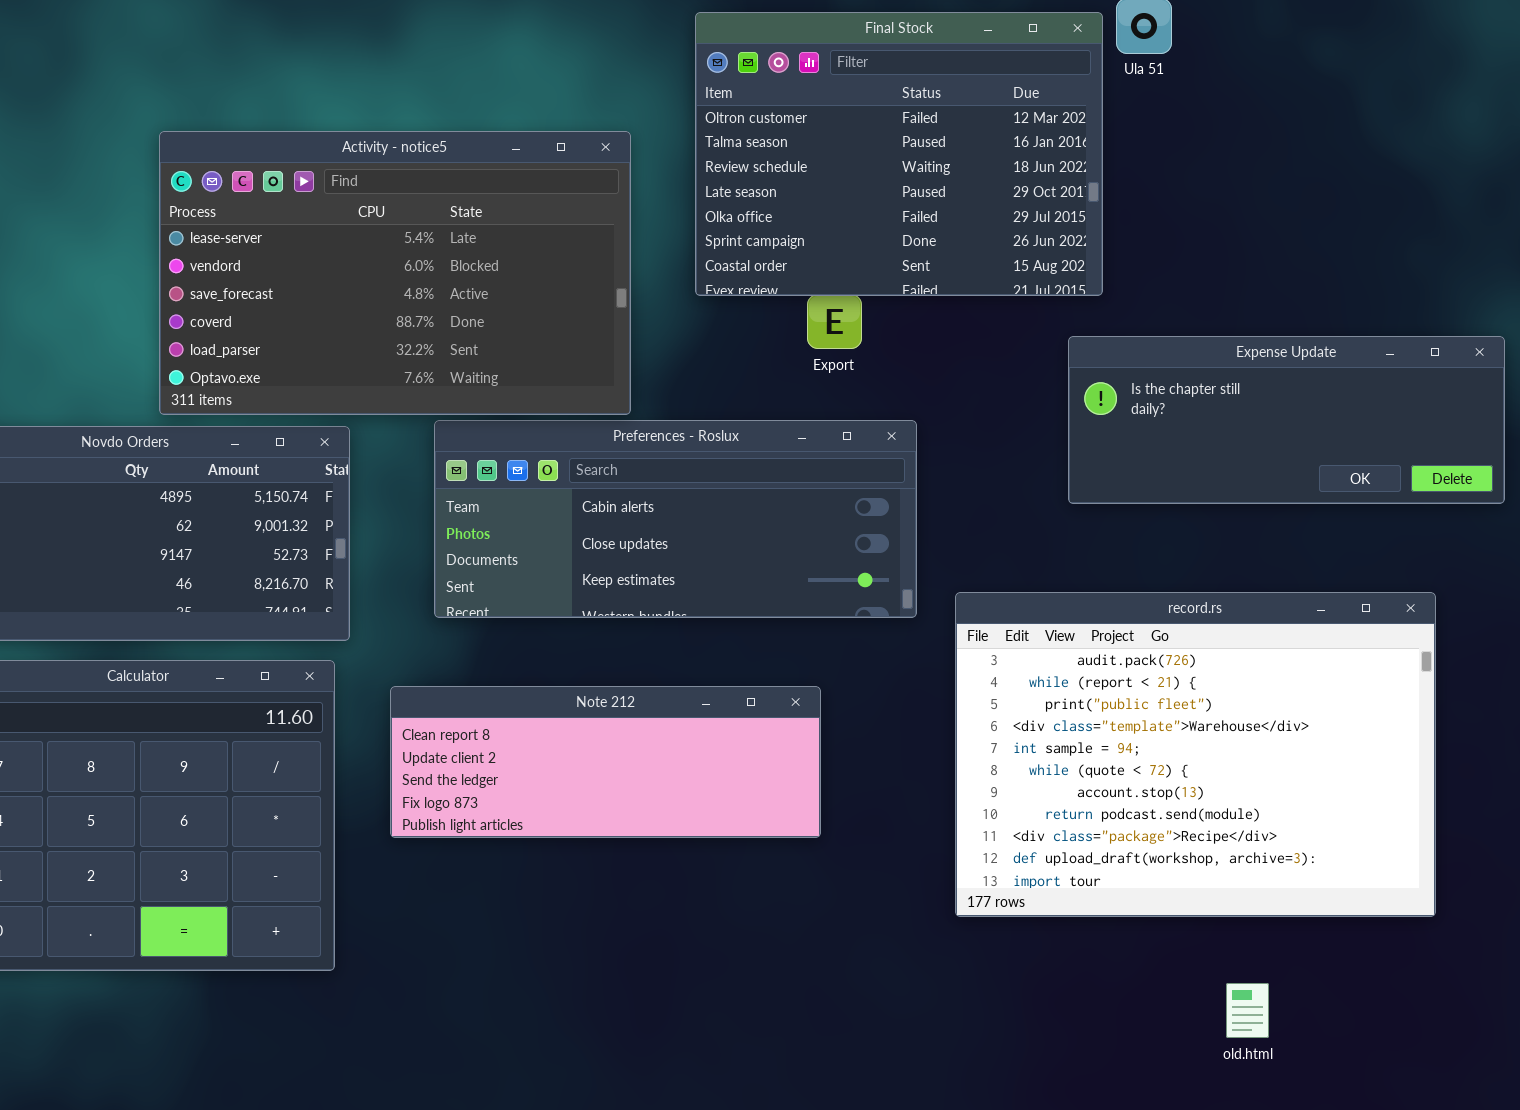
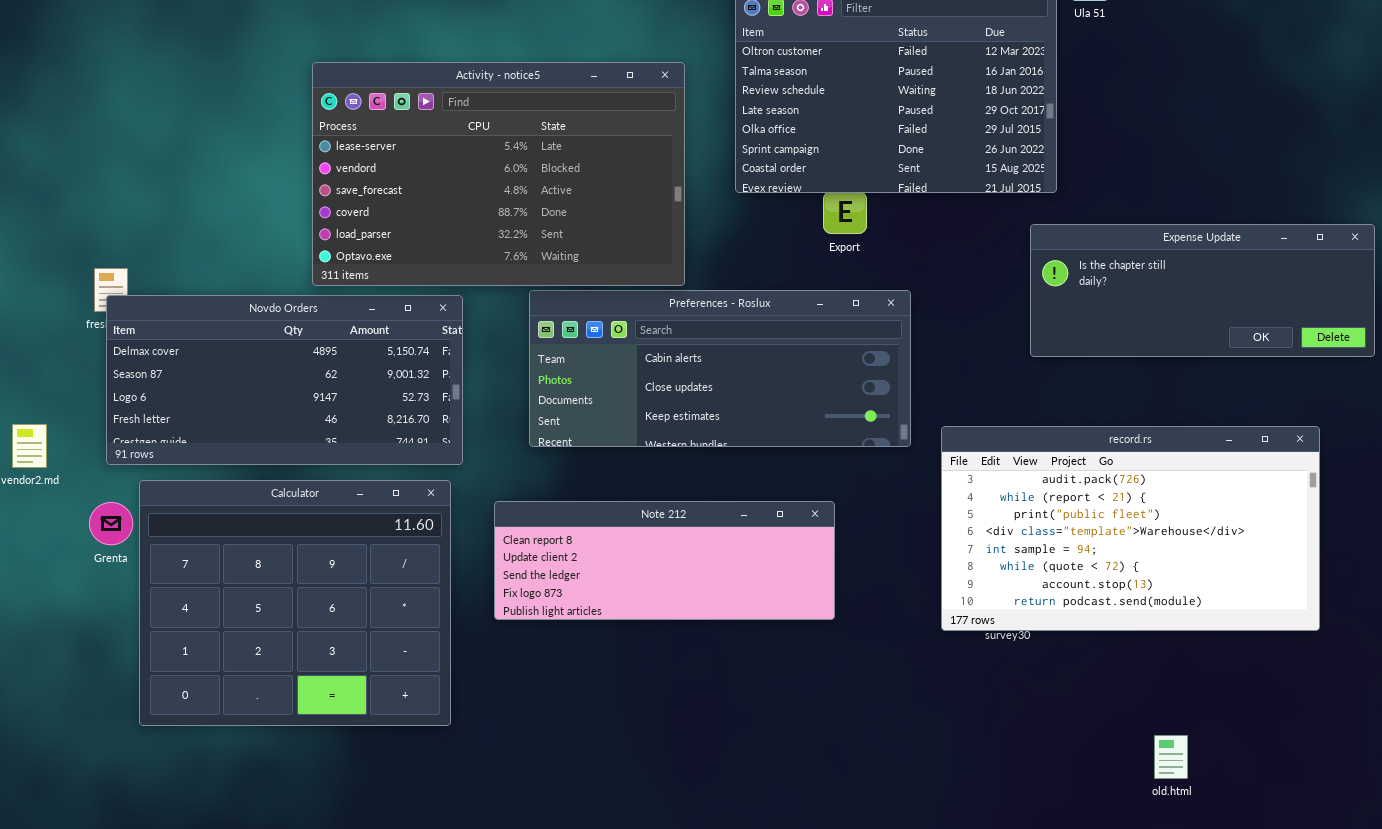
record.rs: [955,592,1436,917] -> [941,426,1320,631], resized

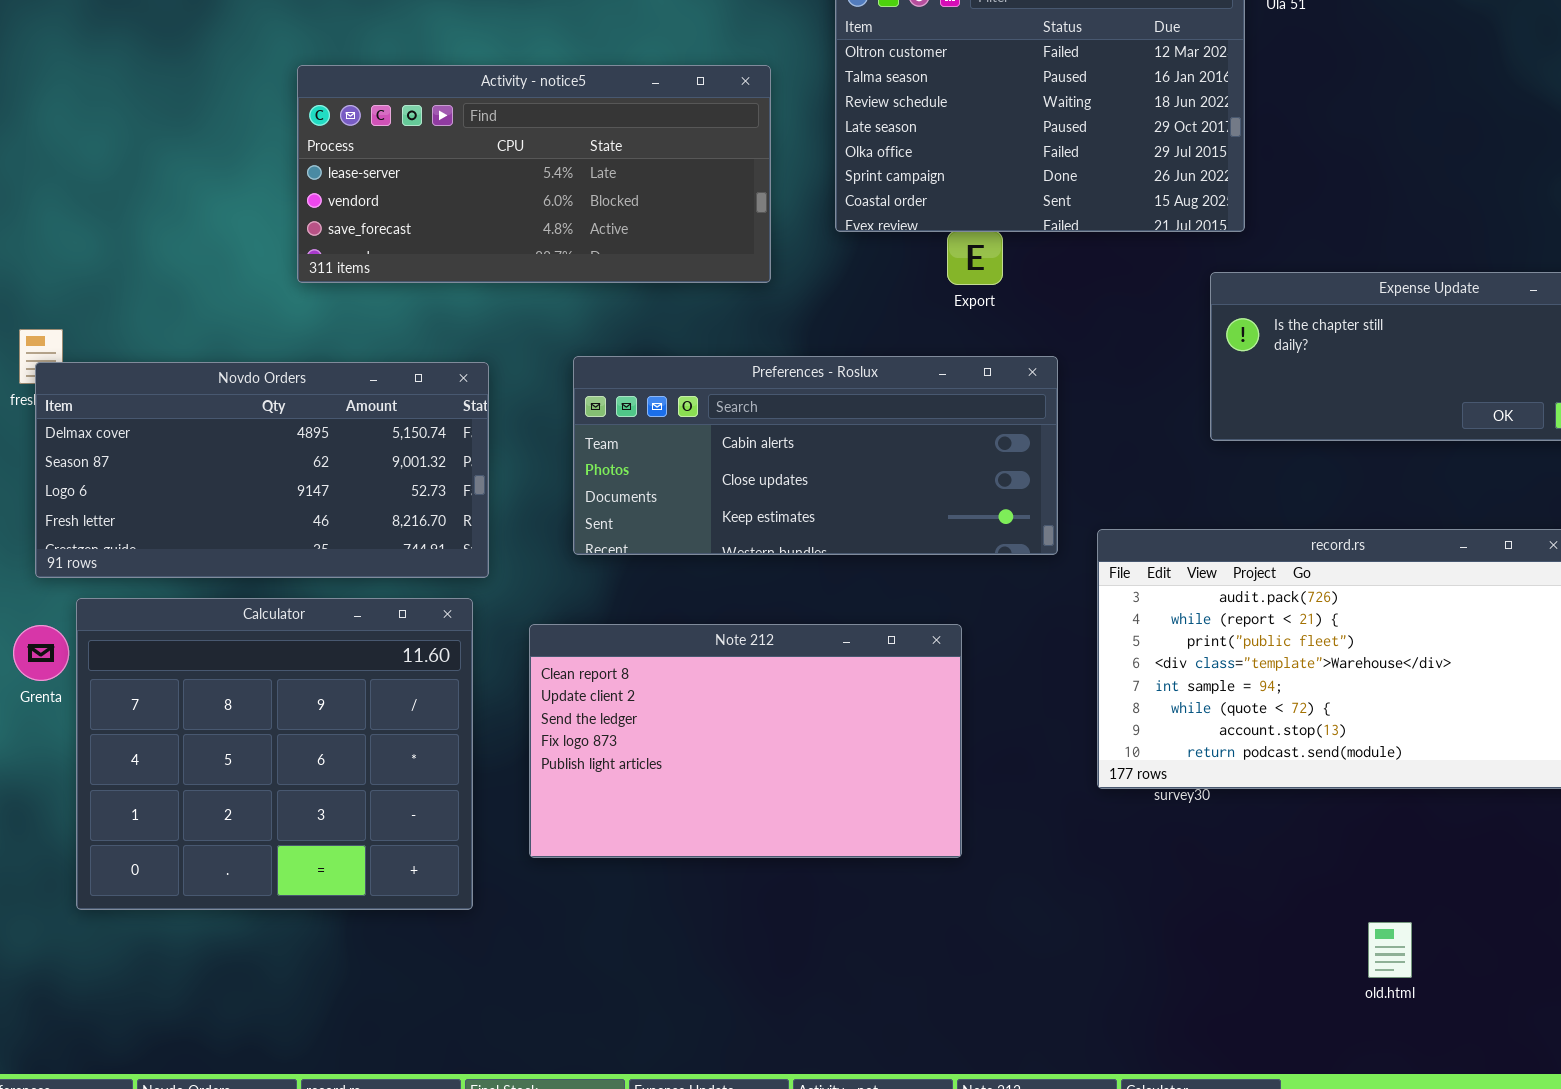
Activity - notice5: [312,62,685,286] -> [297,65,771,283], resized
Note 212: [494,501,835,620] -> [529,624,962,858], resized

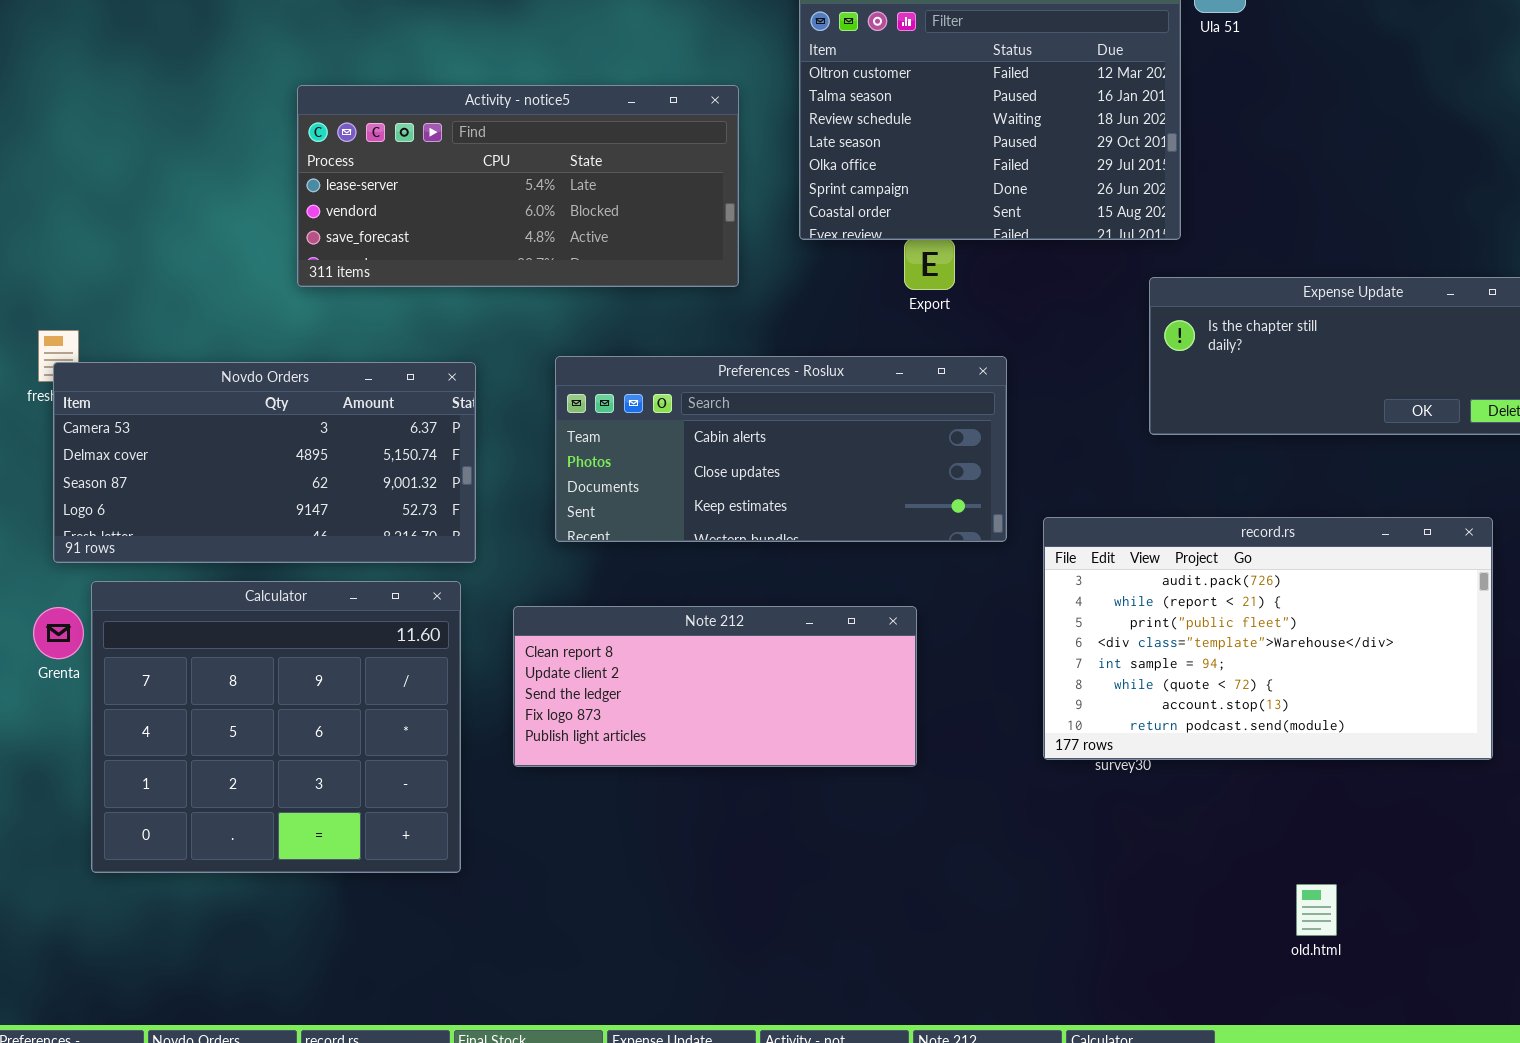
Novdo Orders: [35,362,489,578] -> [53,362,476,563], scrolled up 1 row
Note 212: [529,624,962,858] -> [513,606,917,767], resized

